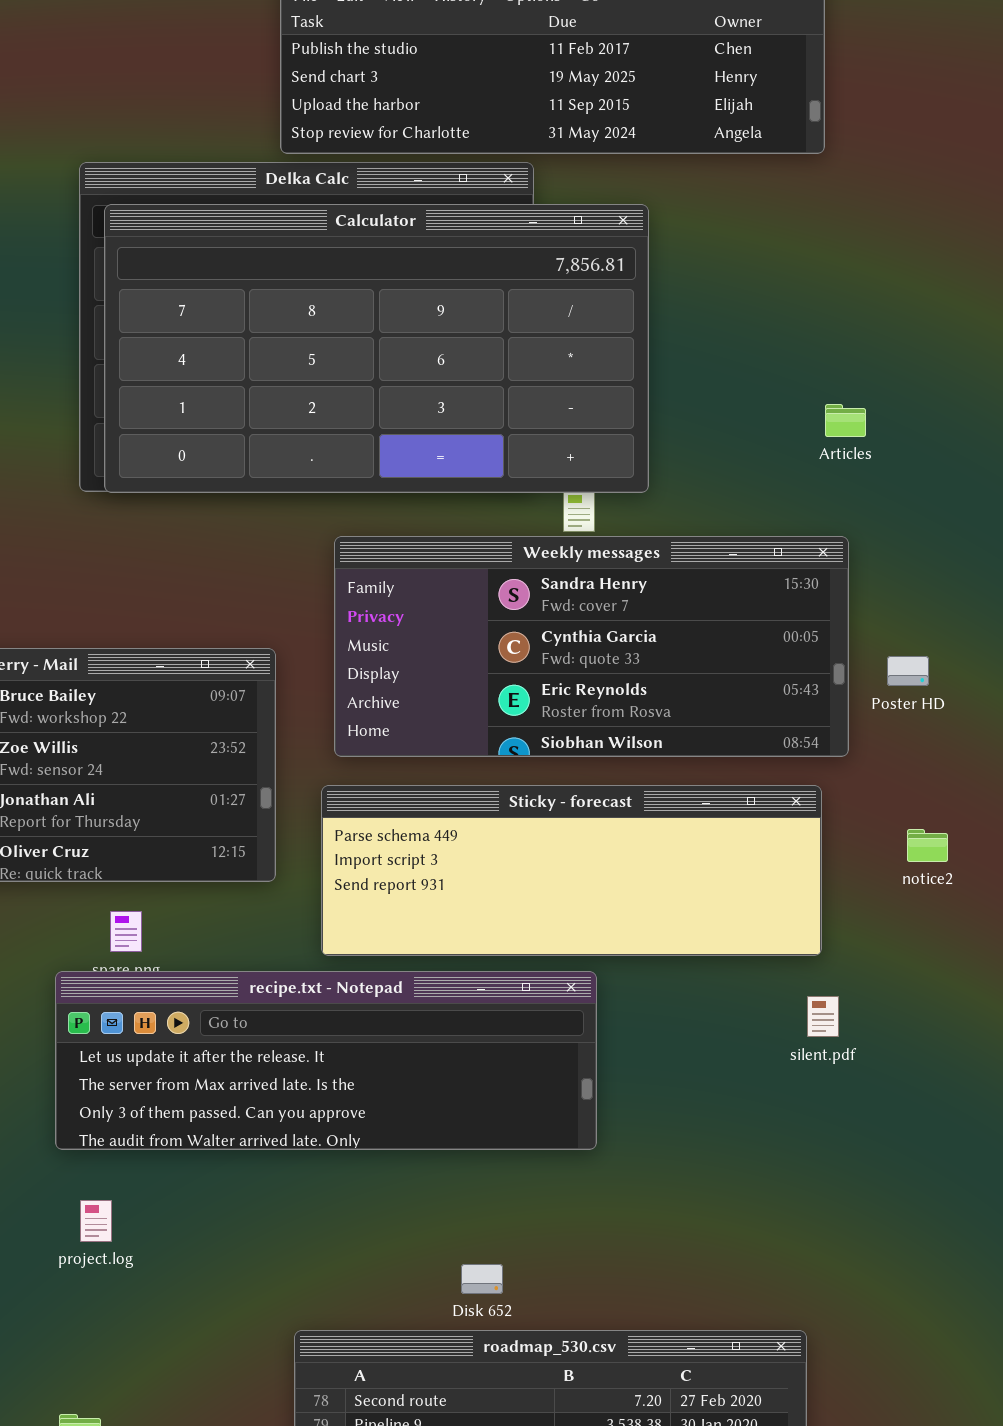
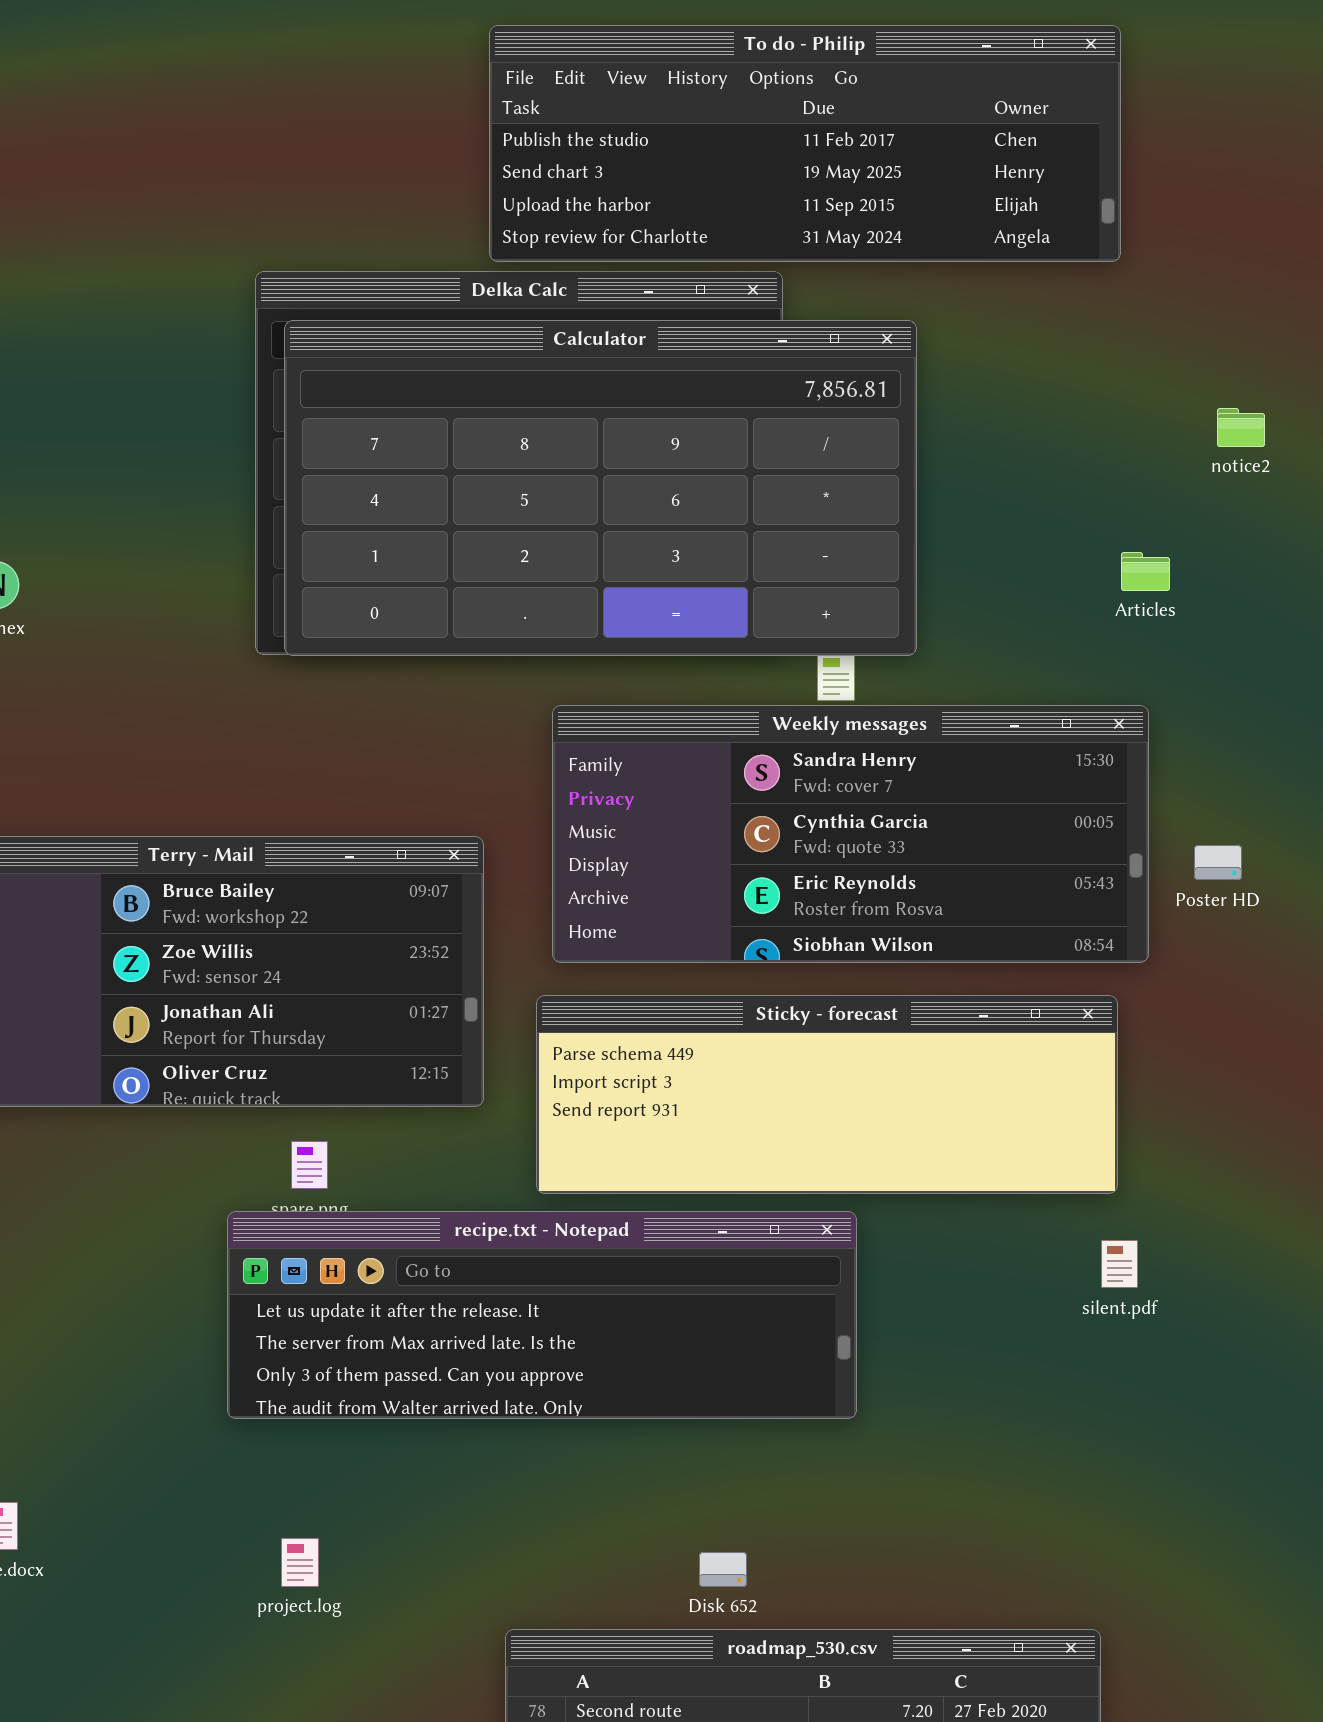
notice2: [907,829,948,862] -> [1217,408,1265,447], moved
project.log: [80,1200,112,1242] -> [281,1538,319,1587], moved

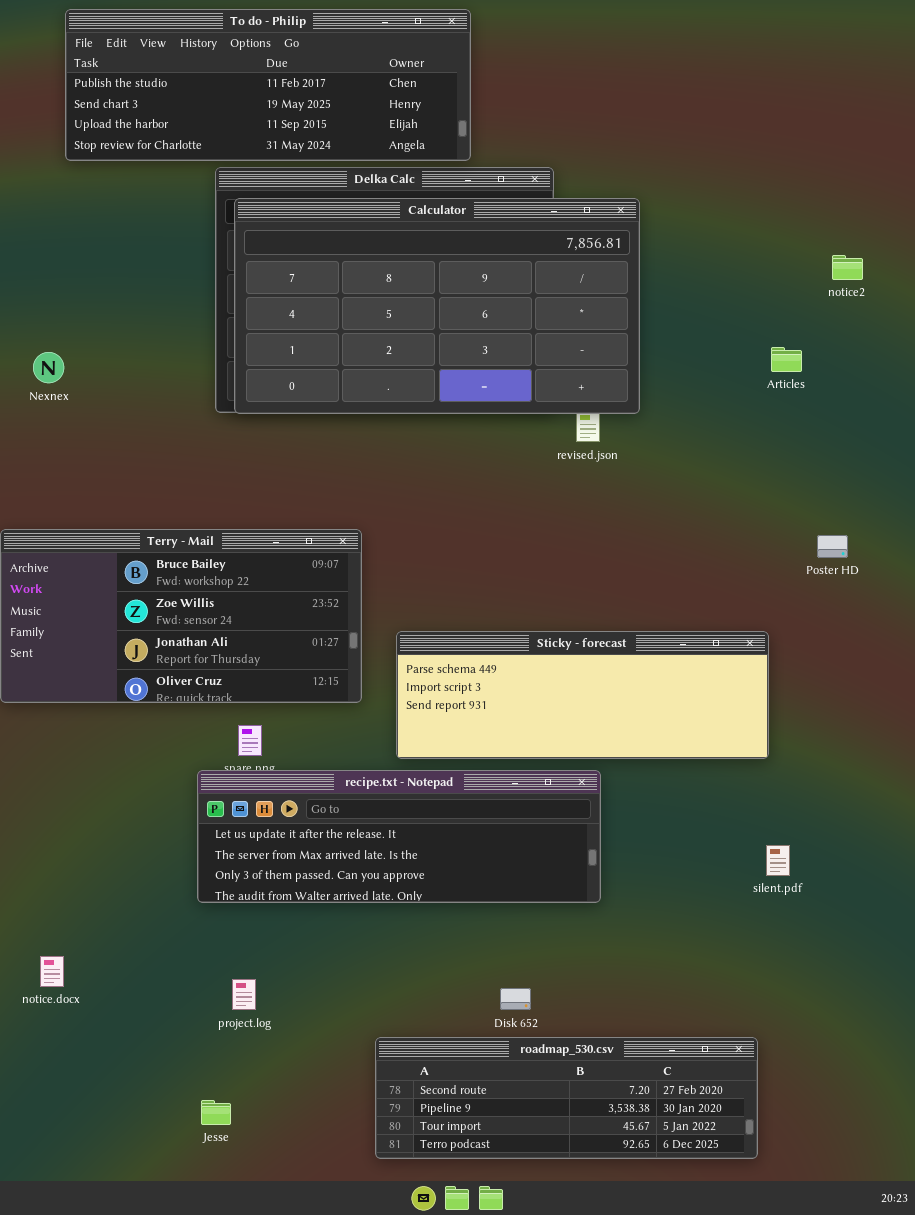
To do - Philip: [489,25,1121,262] -> [65,9,471,161], moved
Weekly messages: [552,705,1149,963] -> none, closed
silent.pdf: [1101,1240,1138,1288] -> [766,845,790,876], moved

